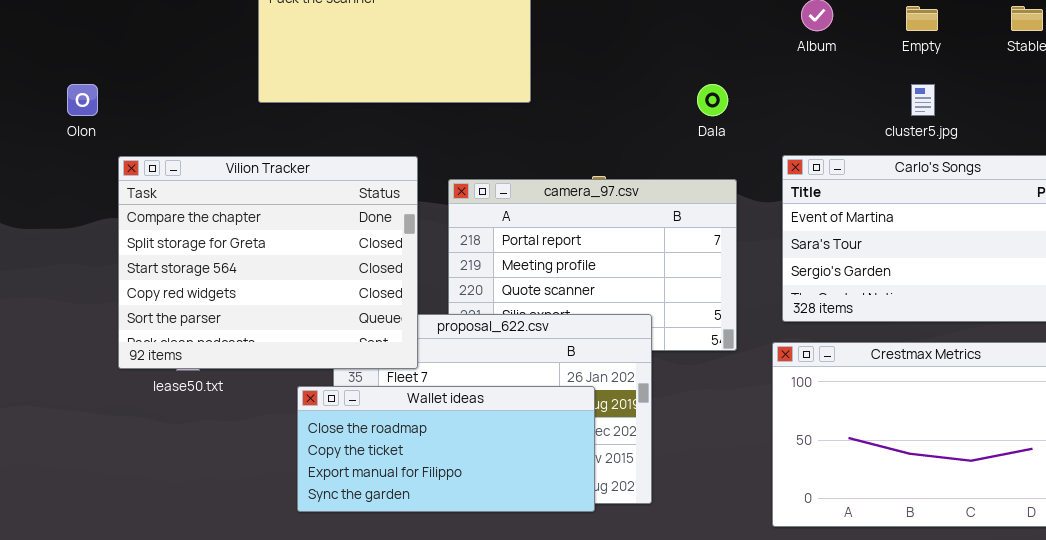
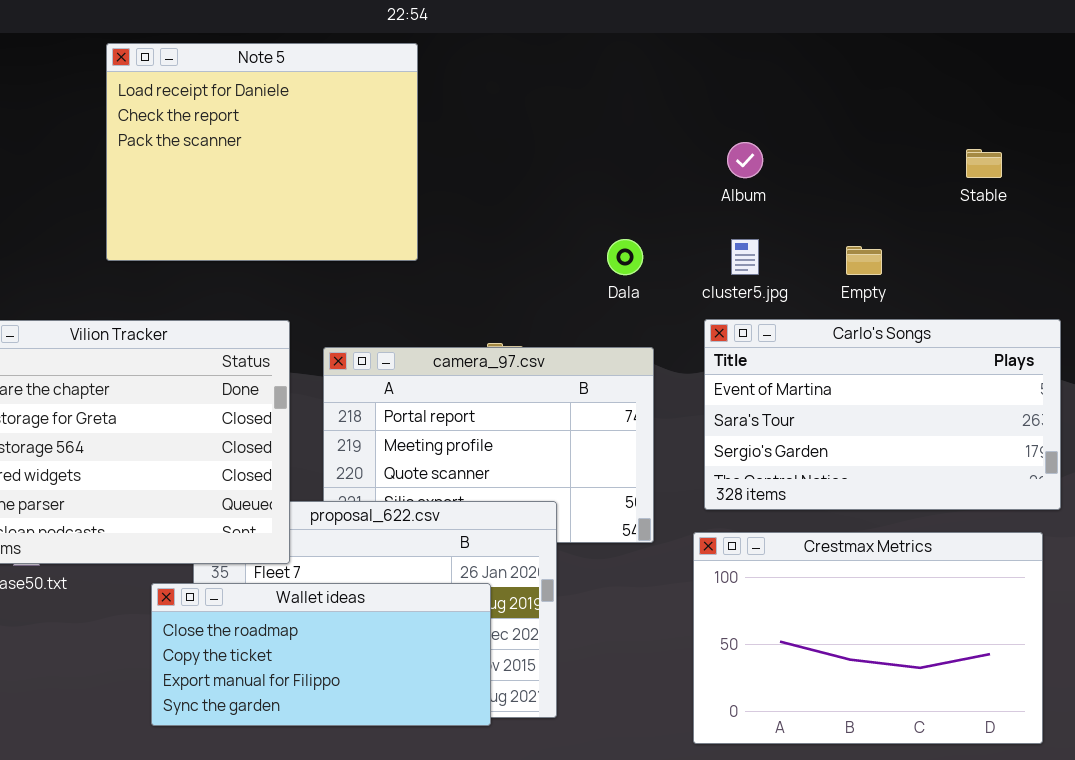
Empty: [906,6,938,31] -> [846,246,882,275], moved
cluster5.jpg: [911,84,935,116] -> [731,239,759,275], moved

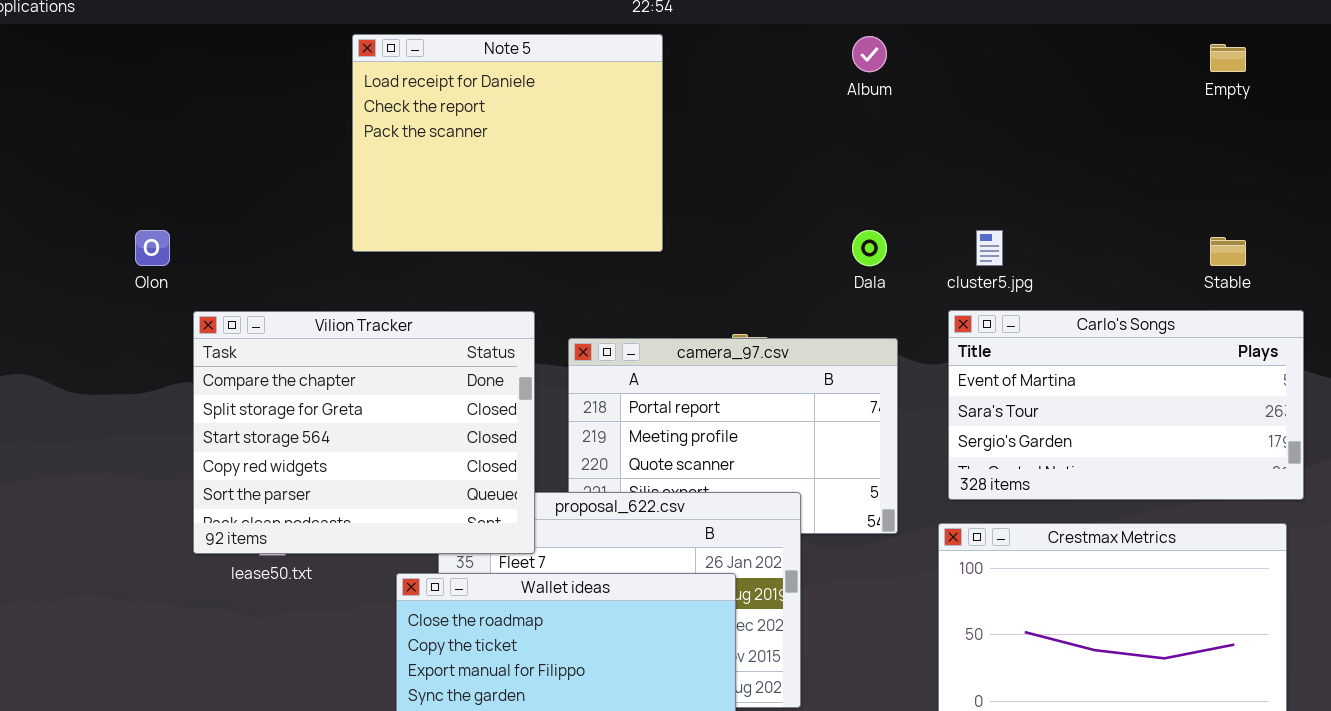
Album: [727,142,763,178] -> [852,36,887,72], moved
Stable: [966,149,1002,178] -> [1210,237,1246,266], moved
Empty: [846,246,882,275] -> [1210,44,1246,72], moved

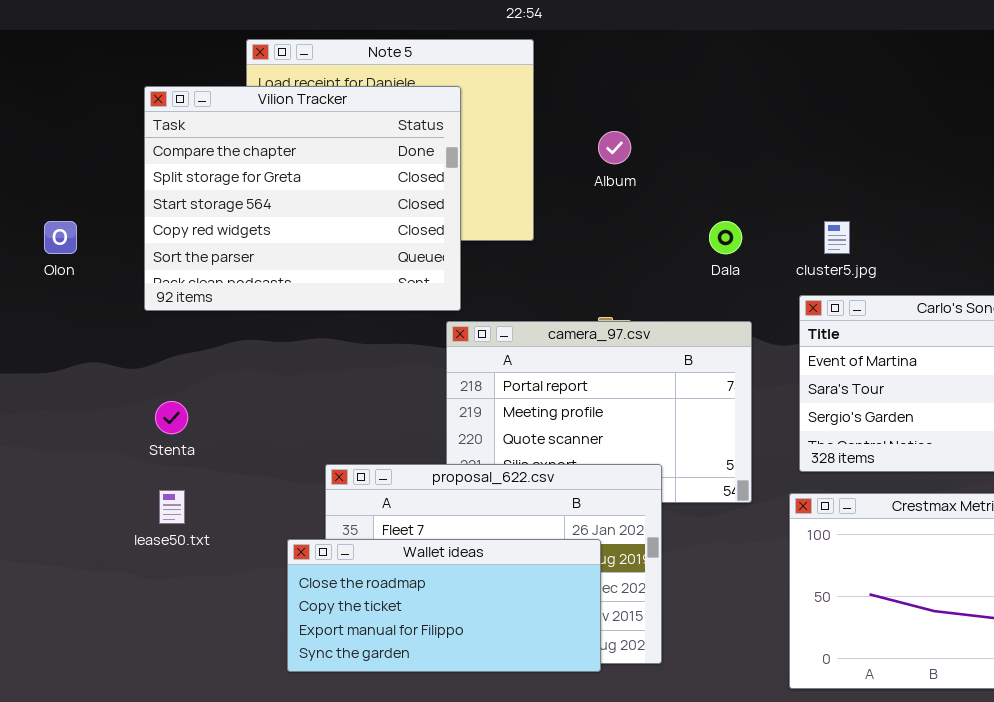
Album: [852,36,887,72] -> [598,131,631,164], moved
Vilion Tracker: [193,311,535,554] -> [144,86,461,311], moved

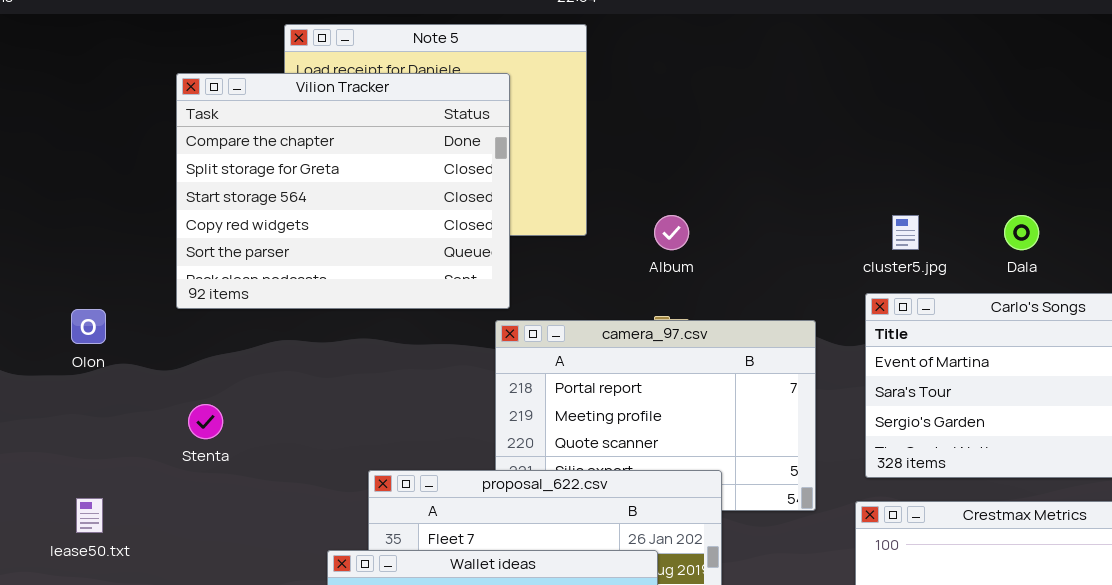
Album: [598,131,631,164] -> [654,215,689,250], moved
Olon: [44,221,77,254] -> [71,309,106,344], moved
Dala: [709,221,742,254] -> [1004,215,1039,250], moved
lease50.txt: [159,490,185,524] -> [76,498,103,533], moved

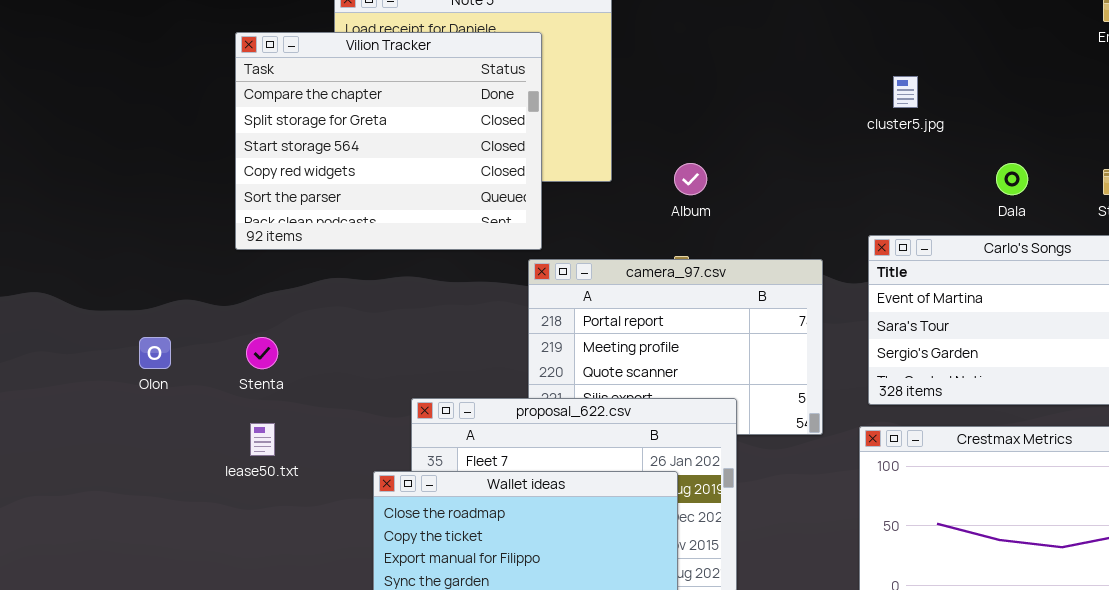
cluster5.jpg: [892,215,919,250] -> [893,76,918,108], moved
Olon: [71,309,106,344] -> [139,337,171,369], moved
lease50.txt: [76,498,103,533] -> [250,423,275,456], moved

